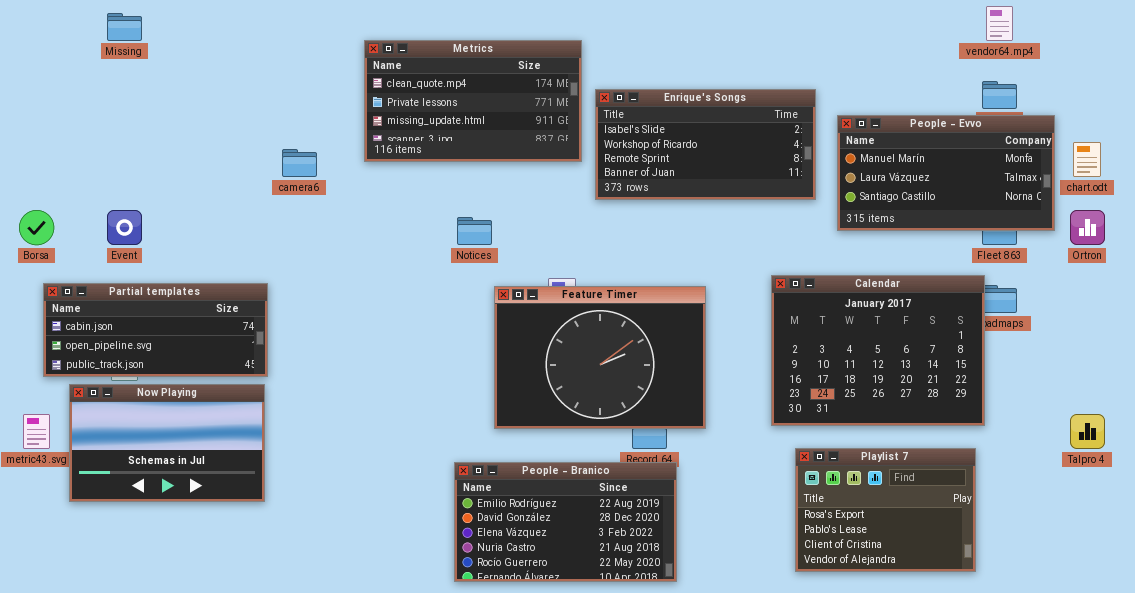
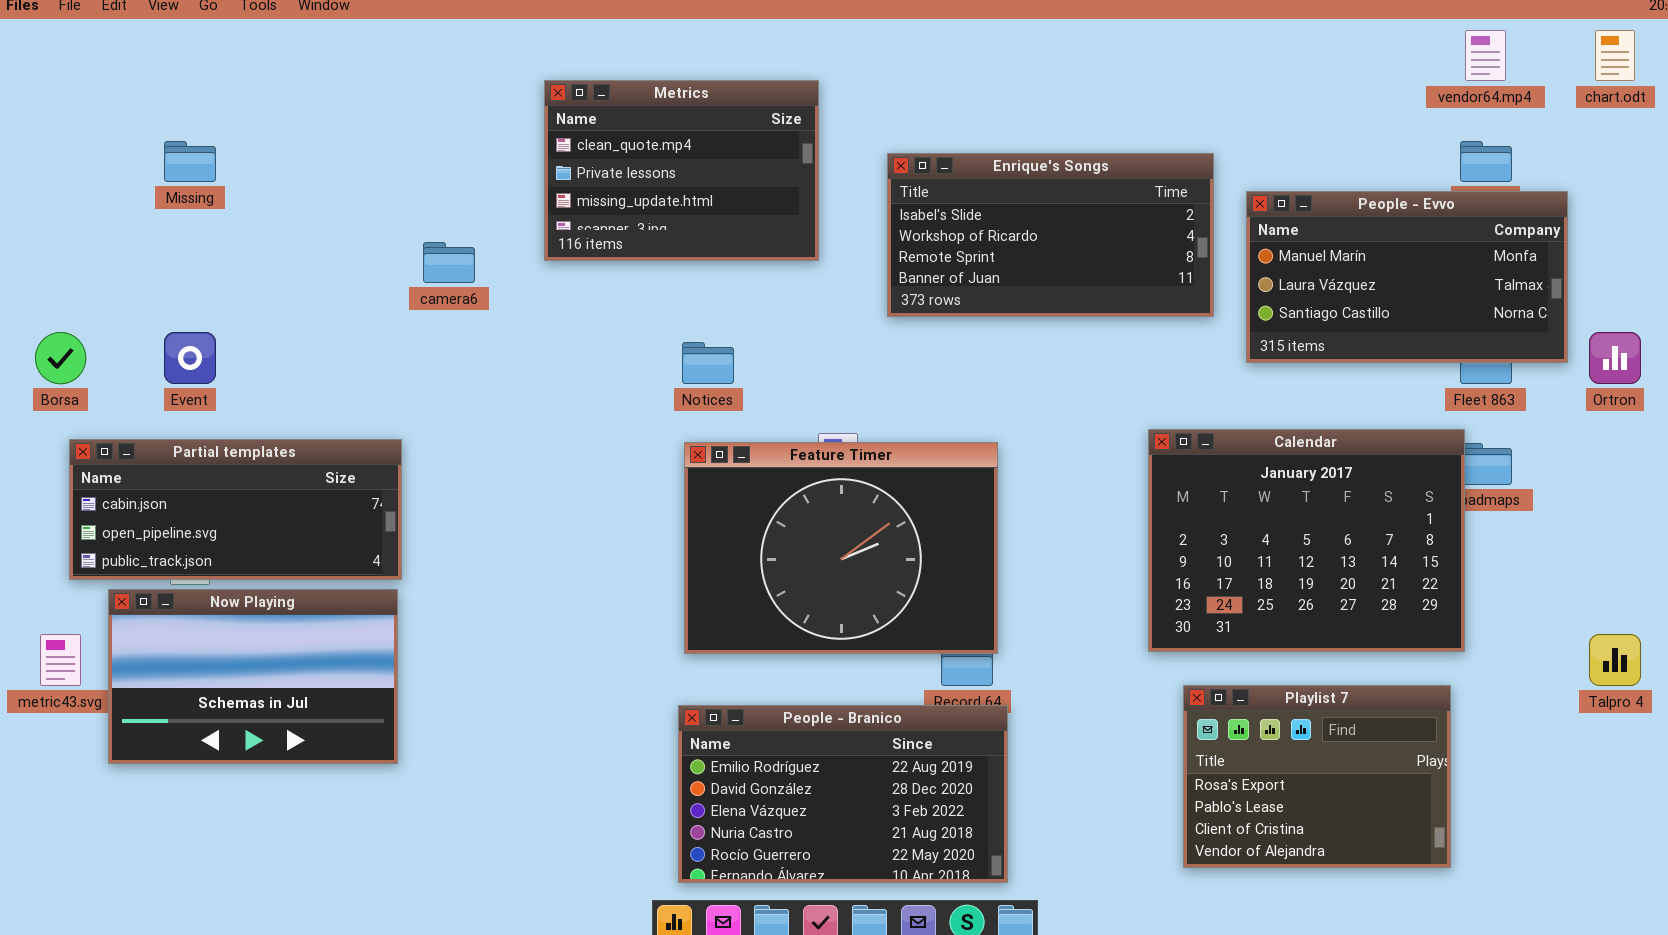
Missing: [107,13,142,41] -> [164,141,216,182], moved
Metrics: [364,40,582,162] -> [544,80,819,261], resized
chart.odt: [1073,142,1101,177] -> [1595,30,1635,81], moved
Feature Timer: [494,286,706,429] -> [684,442,998,654], moved

